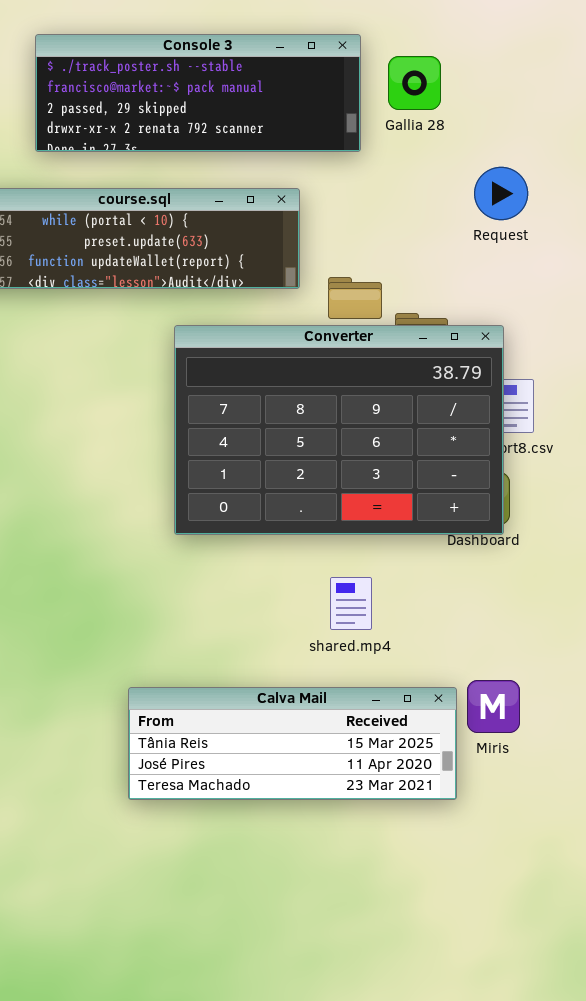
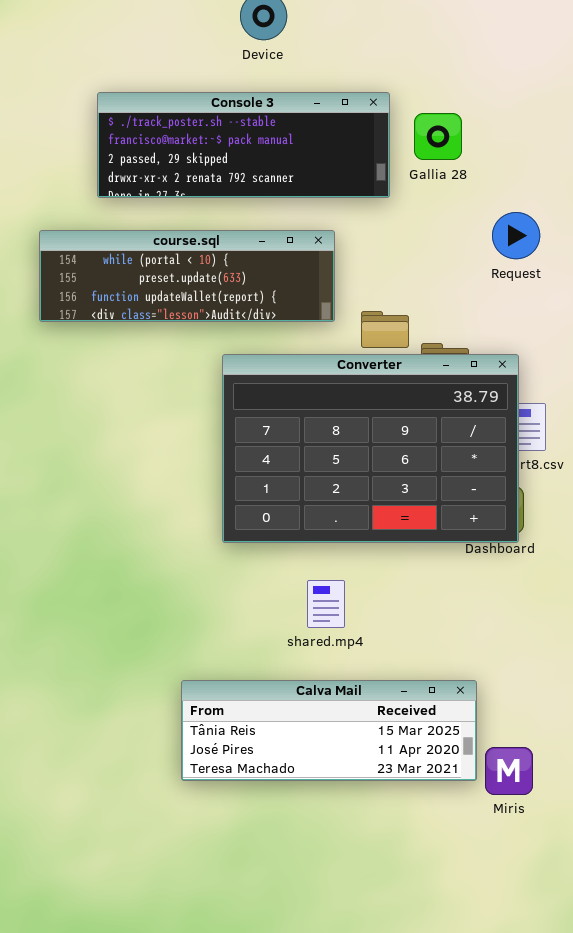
shared.mp4: [330,577,372,630] -> [307,580,345,628], moved
Miris: [467,680,520,733] -> [485,747,533,795], moved

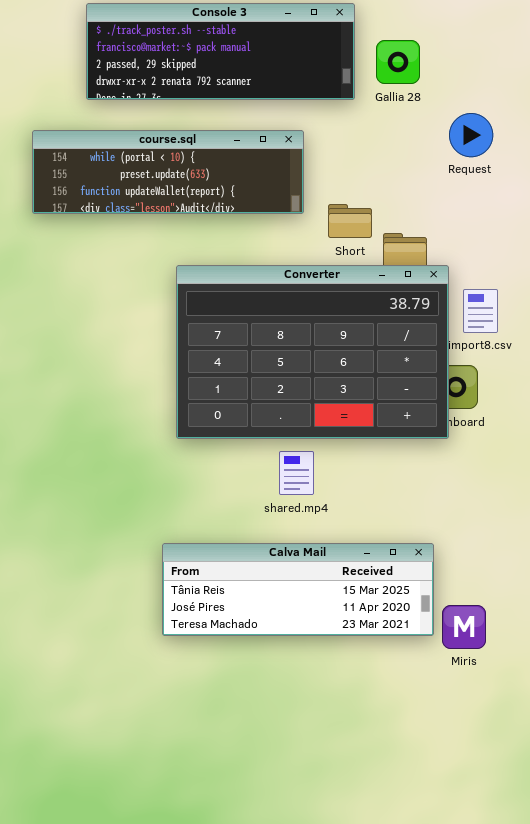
Gallia 28: [414,113,462,160] -> [376,40,420,84], moved
Converter: [222,354,519,543] -> [176,265,449,439], moved

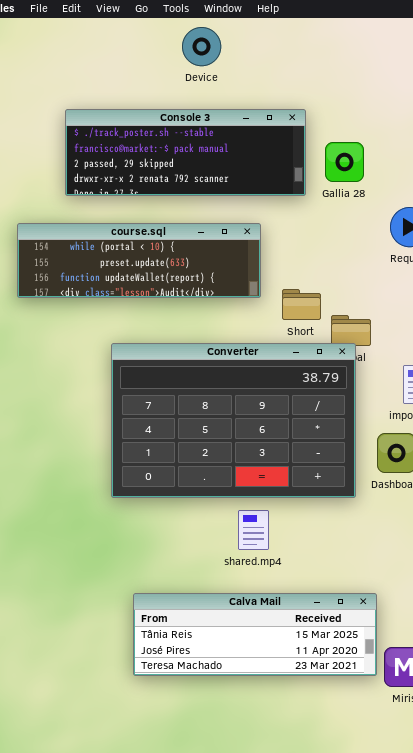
Converter: [176,265,449,439] -> [111,343,356,498], moved

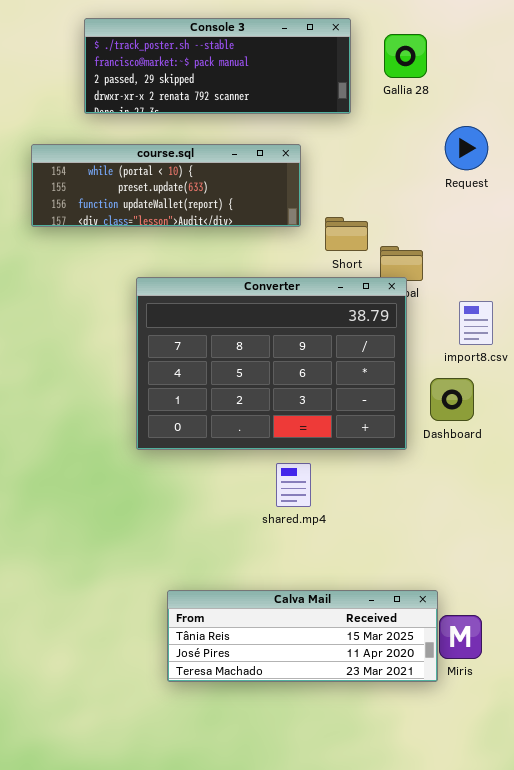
Gallia 28: [325,142,364,182] -> [384,34,427,78], moved
Calva Mail: [133,593,377,676] -> [167,590,438,682], moved

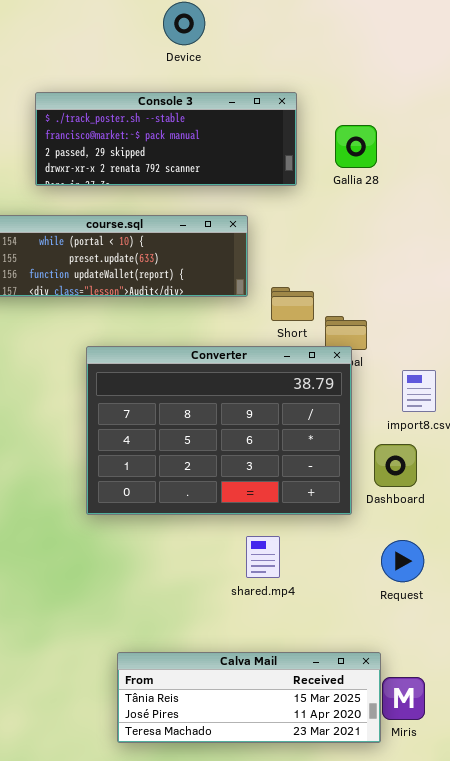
Gallia 28: [384,34,427,78] -> [335,125,377,168], moved
Request: [445,126,488,170] -> [381,540,424,582], moved
shared.mp4: [276,463,311,507] -> [246,536,280,578], moved

